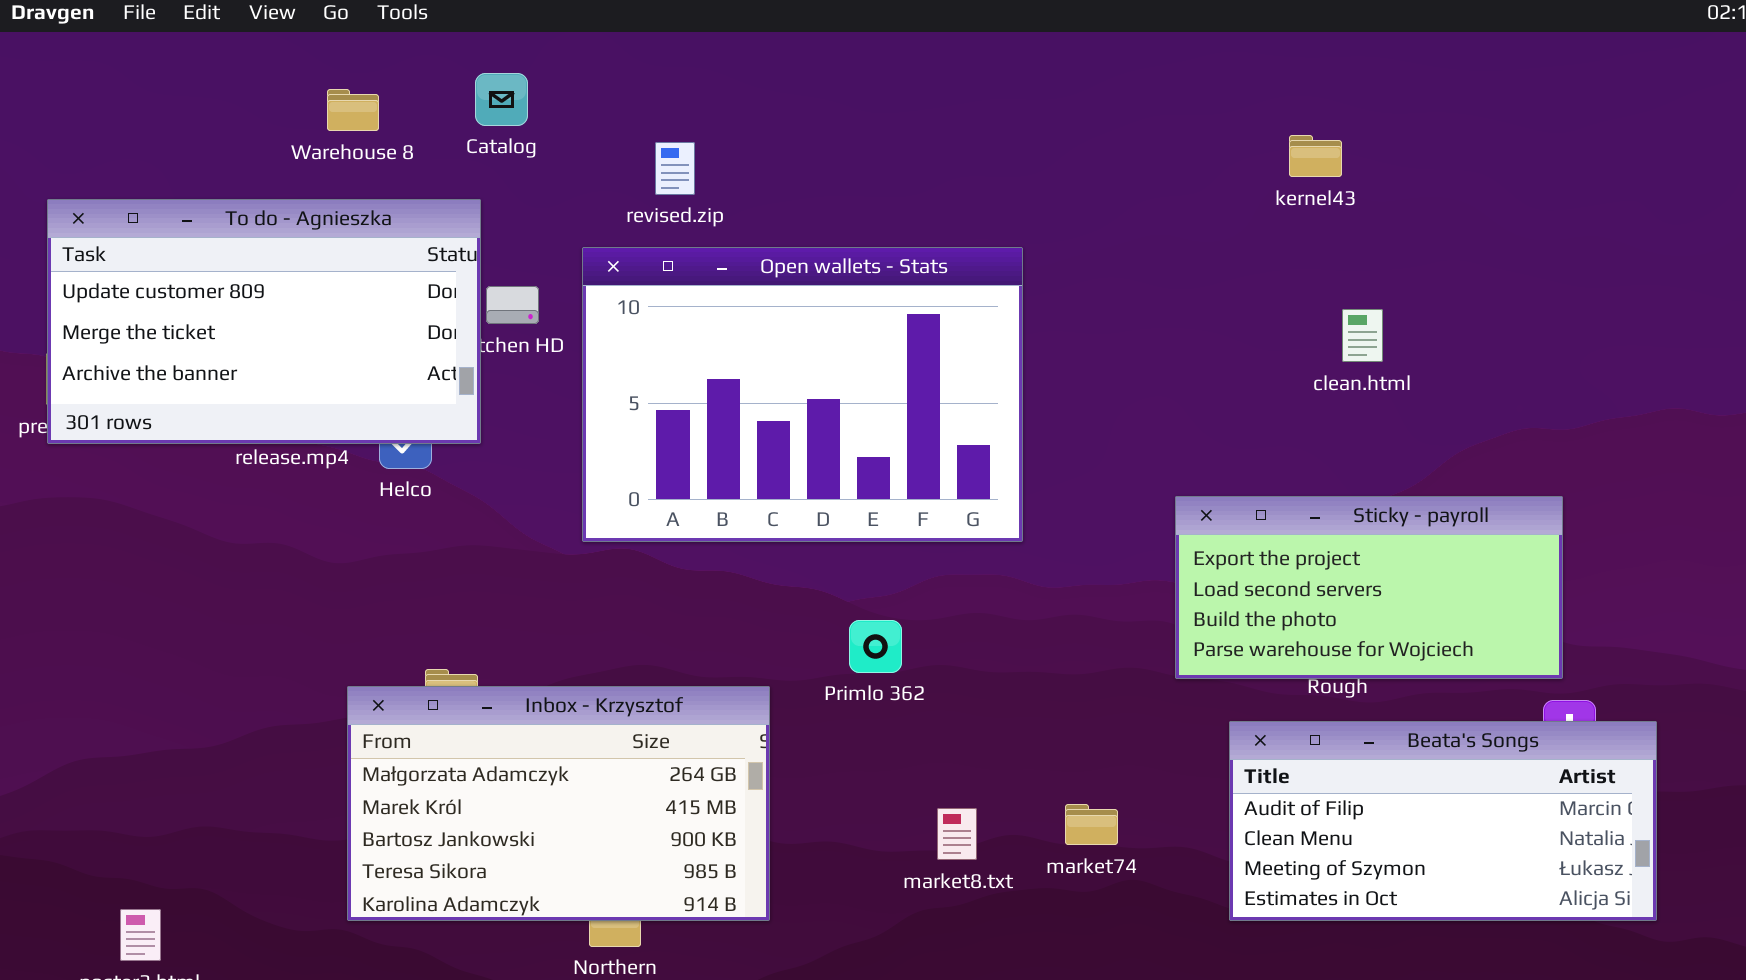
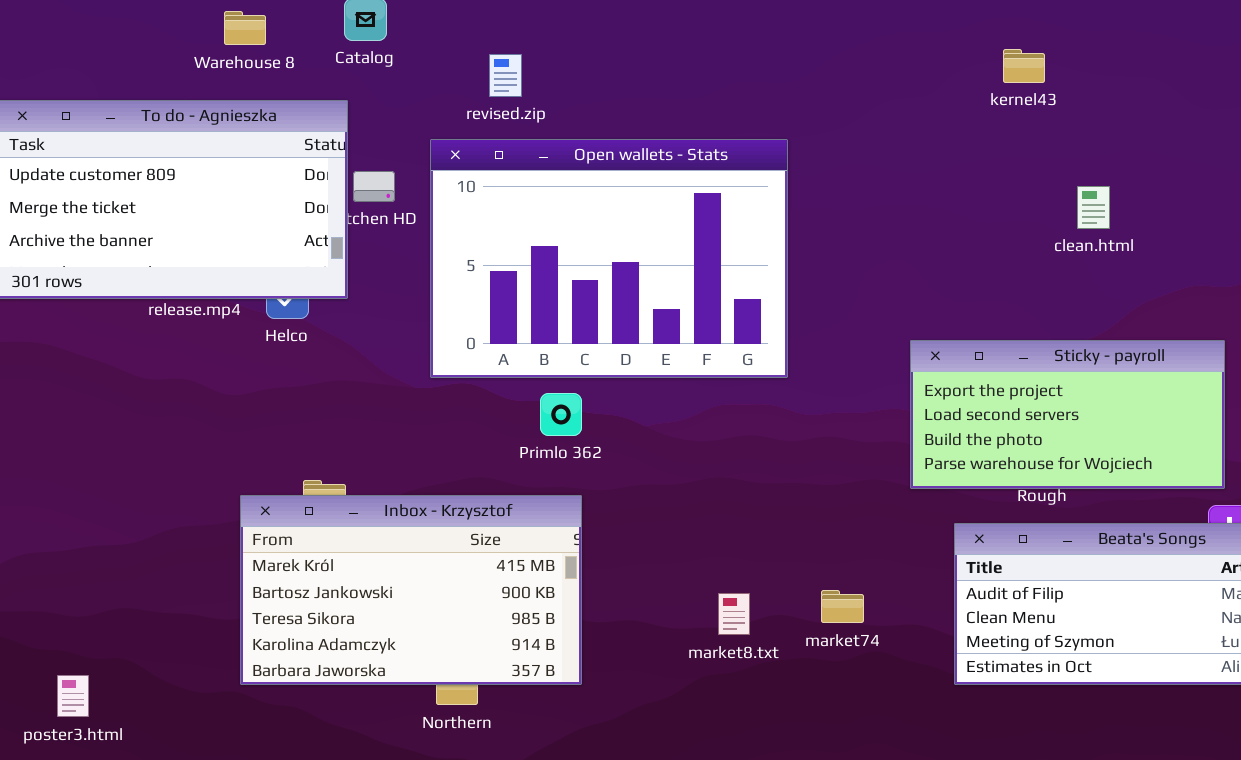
clean.html: [1342,309,1383,362] -> [1077,186,1110,229], moved
Primlo 362: [849,620,902,673] -> [540,393,582,436], moved
Inbox - Krzysztof: [347,686,770,921] -> [240,495,582,685], scrolled down 1 row

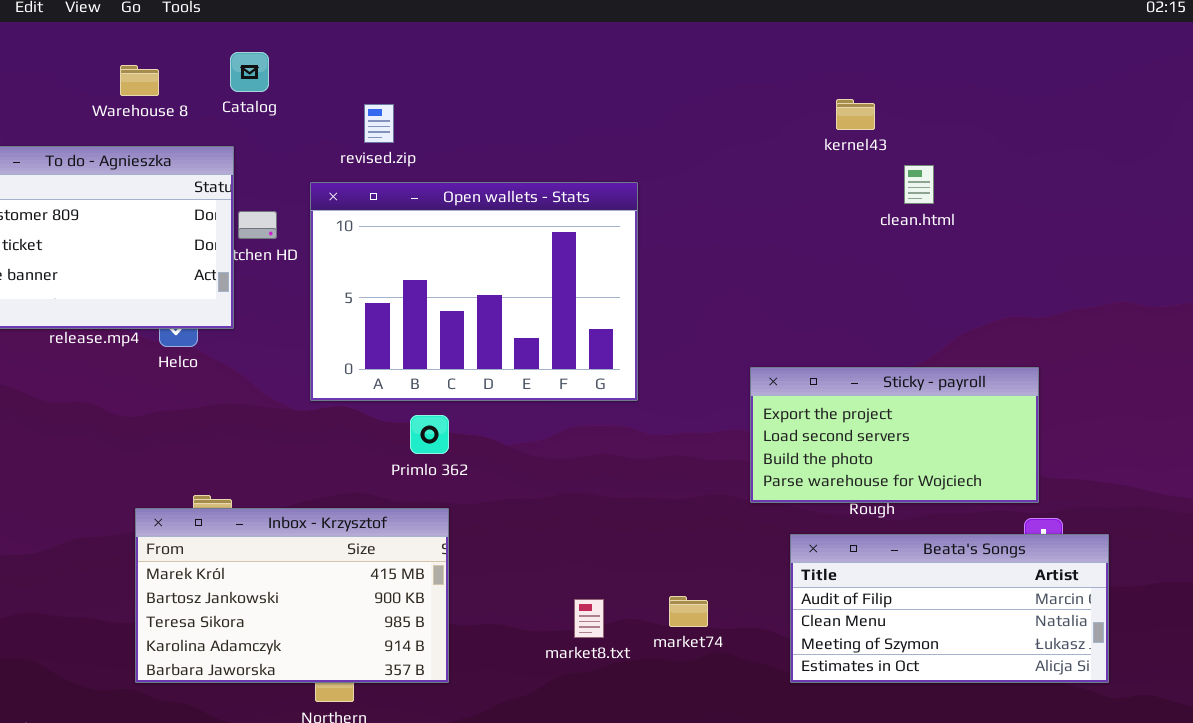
clean.html: [1077,186,1110,229] -> [904,165,934,204], moved

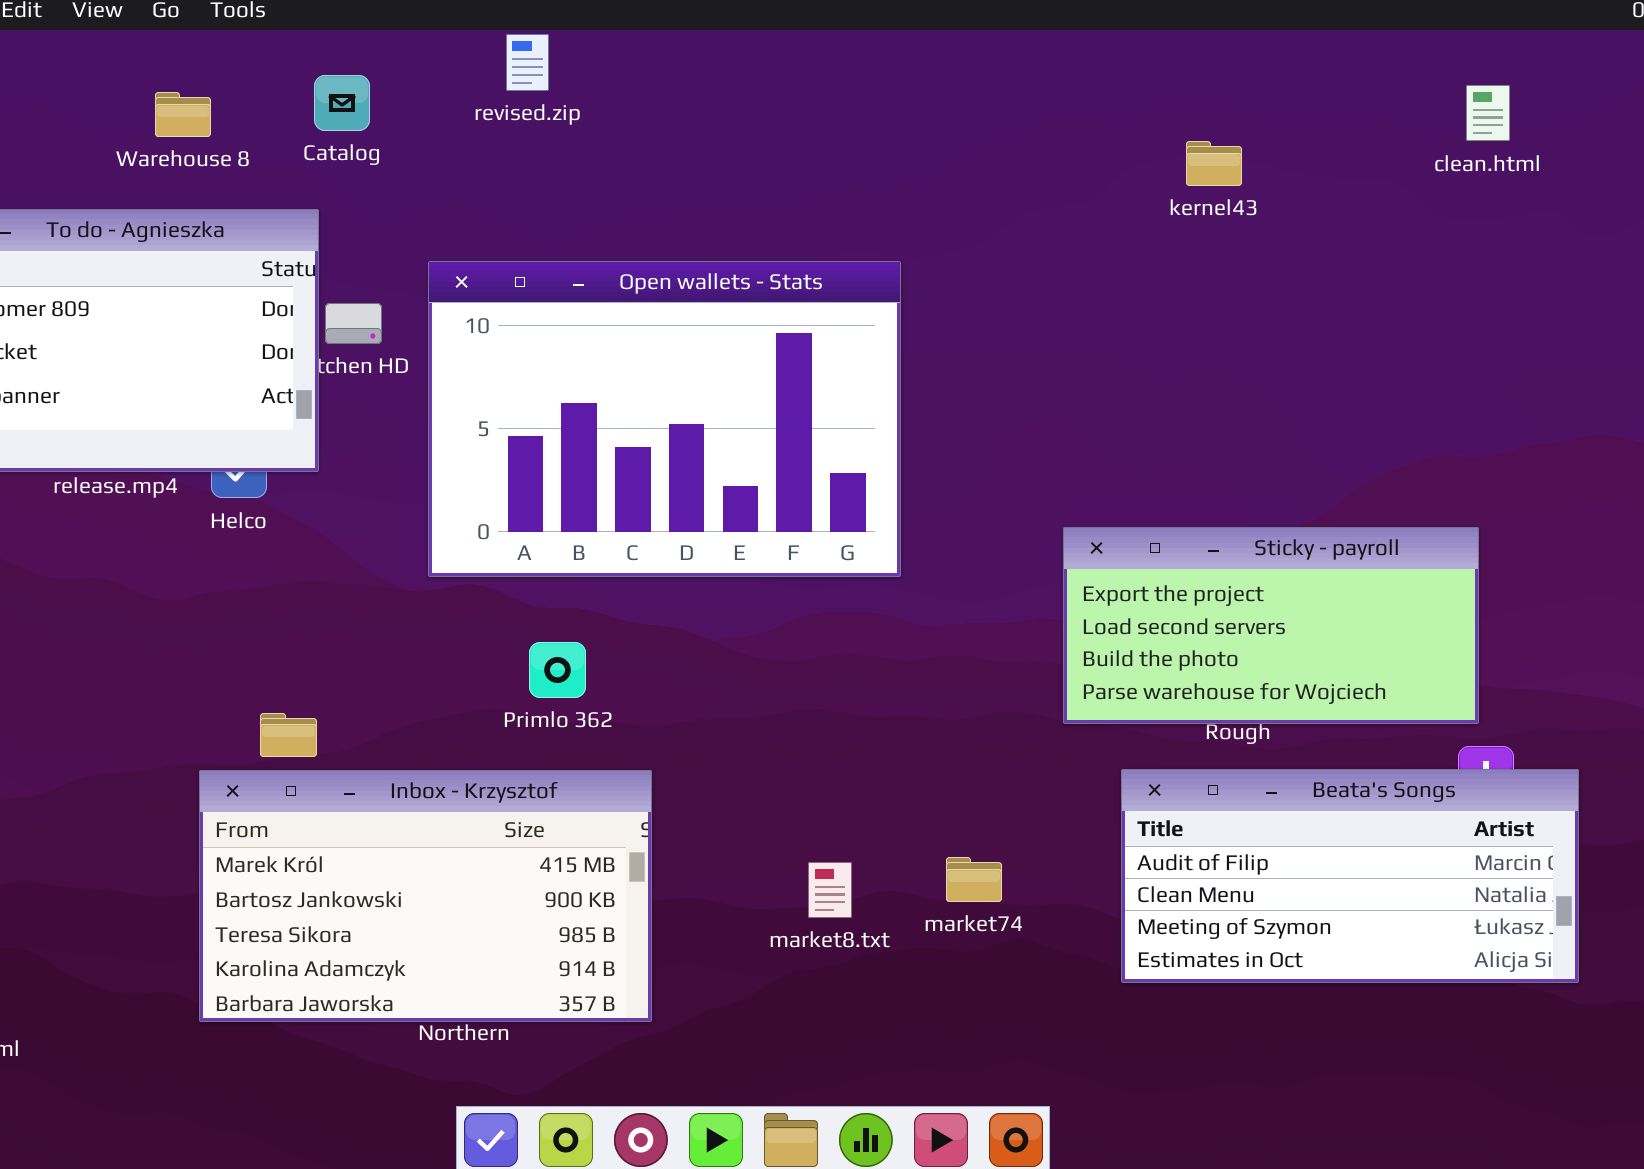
revised.zip: [364,104,394,143] -> [506,34,549,91], moved
clean.html: [904,165,934,204] -> [1466,85,1510,141], moved
Primlo 362: [410,415,449,454] -> [529,642,586,698], moved
Inbox - Krzysztof: [135,508,449,683] -> [199,770,652,1022], moved

